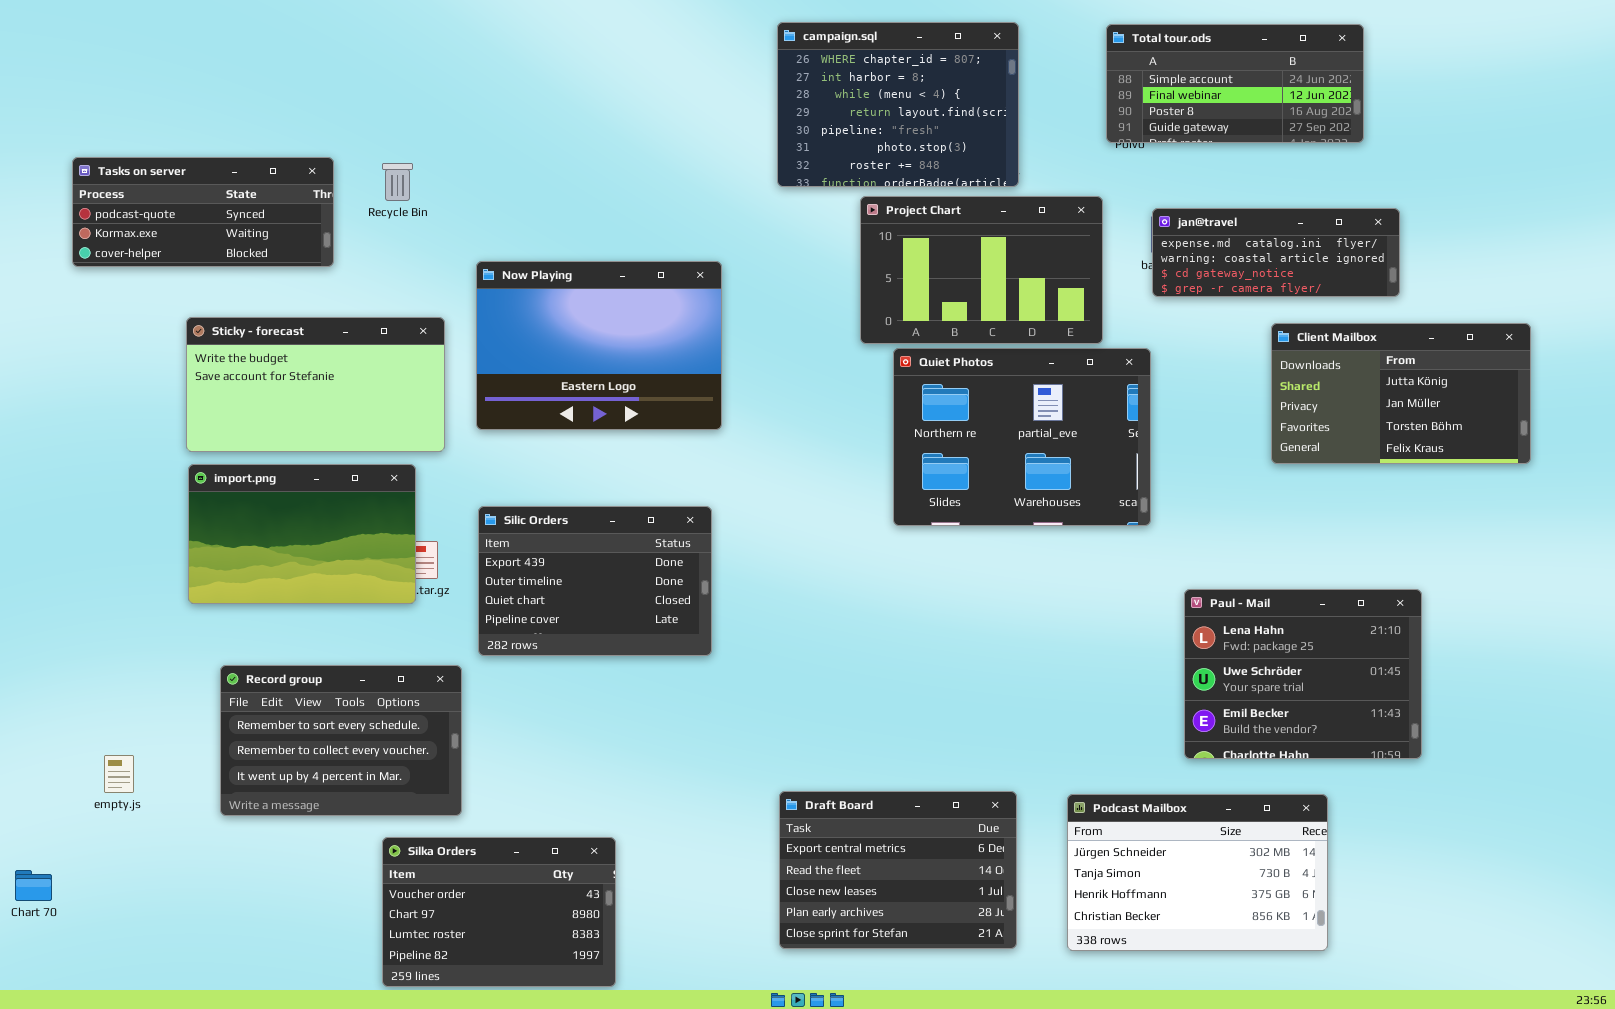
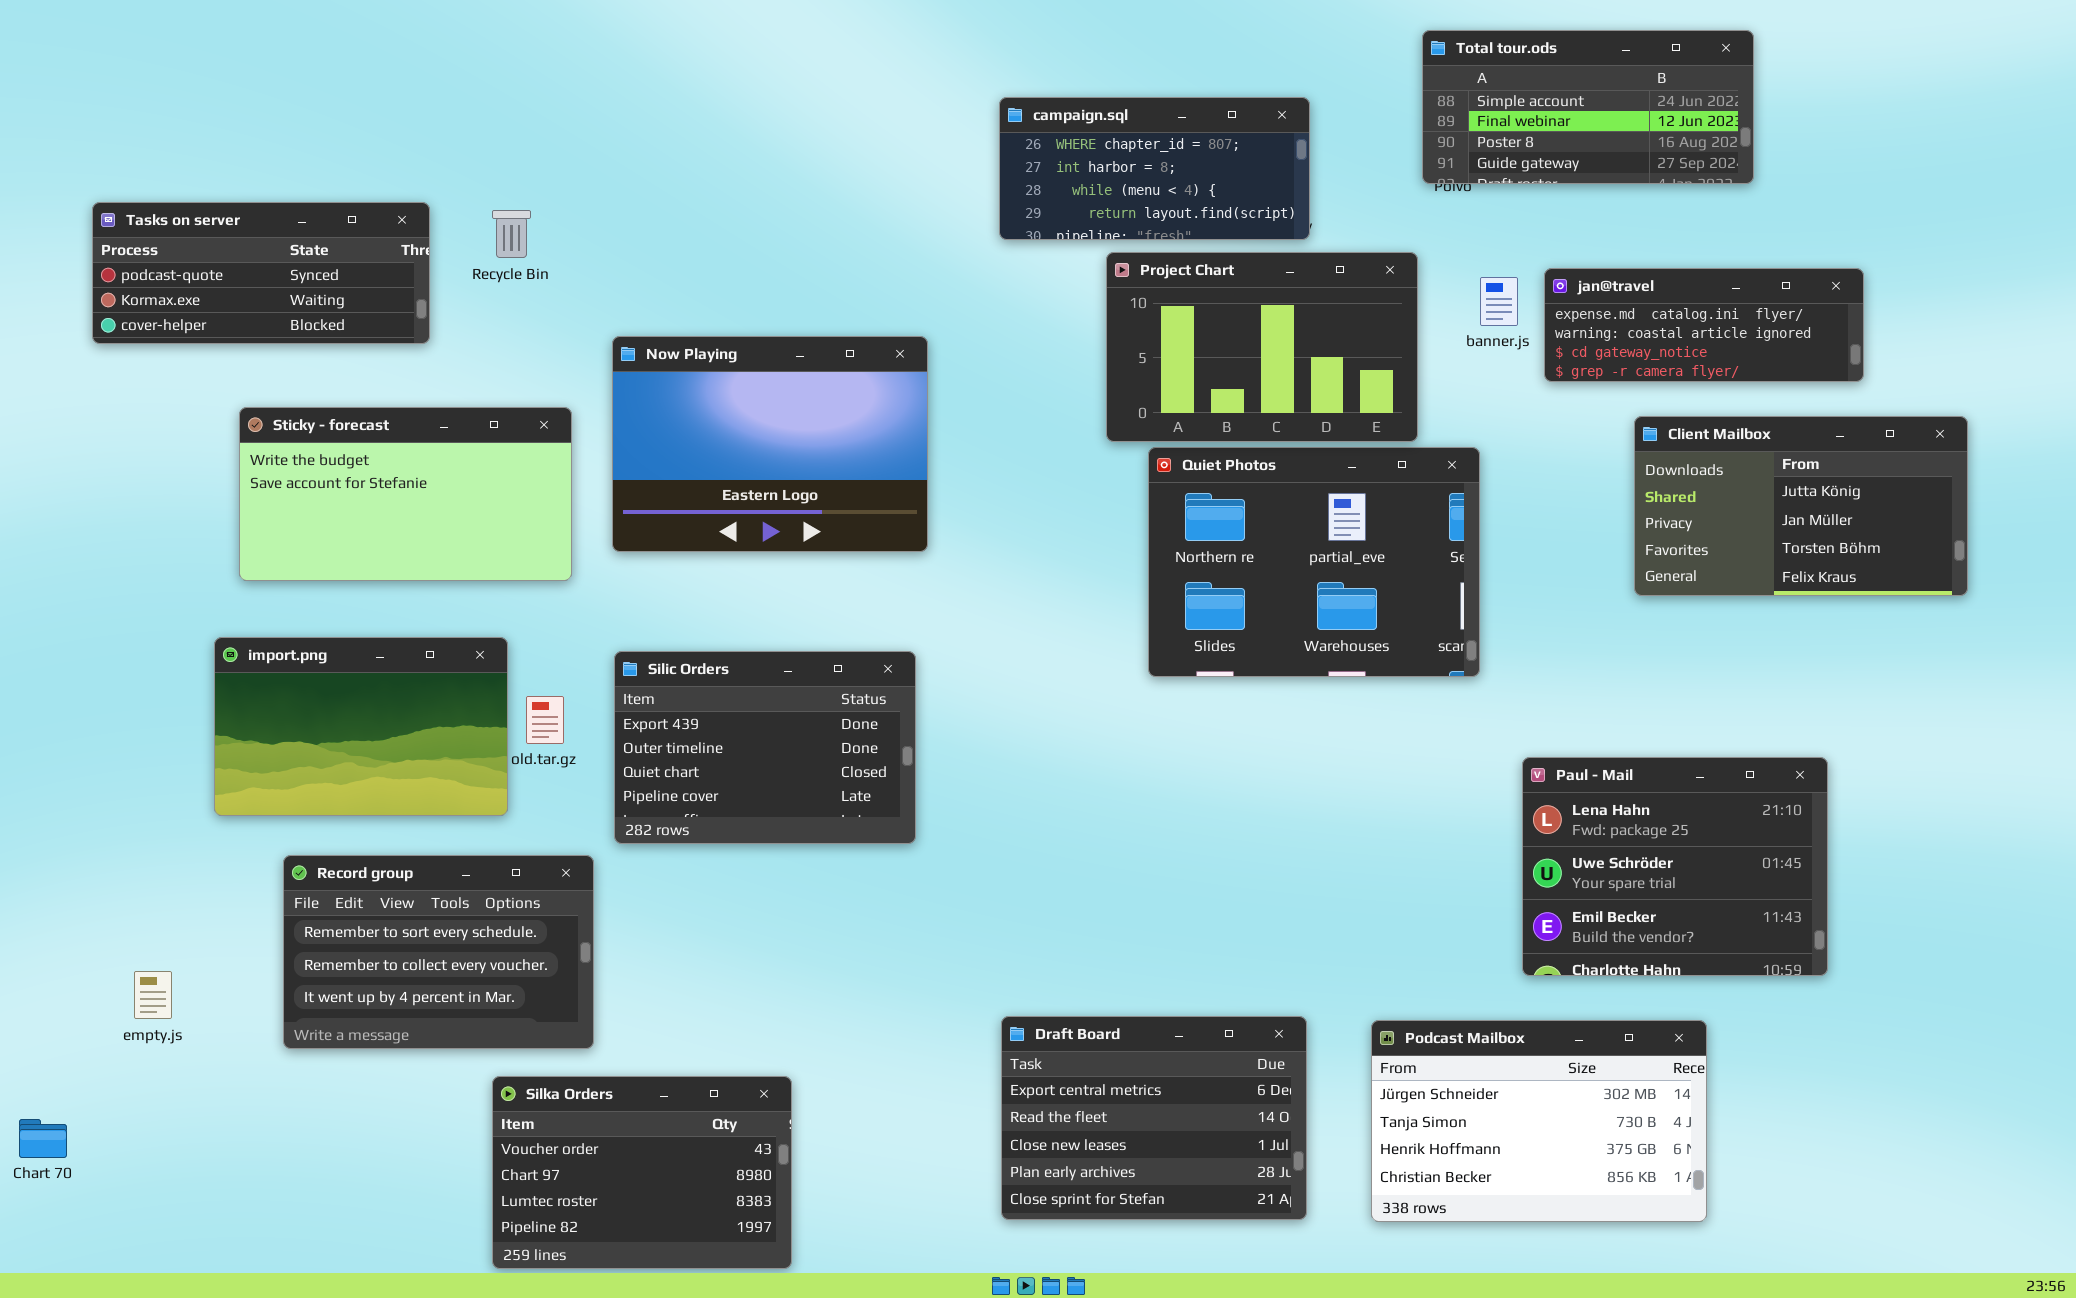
campaign.sql: [777,22,1019,187] -> [999,97,1310,240], resized
jan@travel: [1152,208,1400,297] -> [1544,268,1864,382], moved
import.png: [188,464,416,604] -> [214,637,508,816], moved

